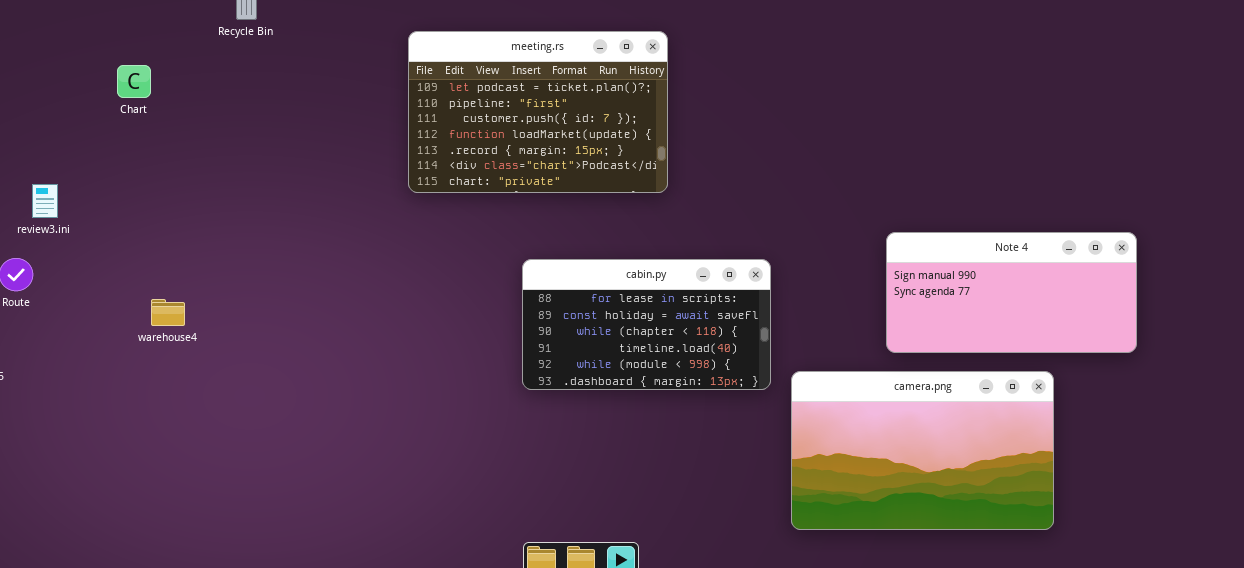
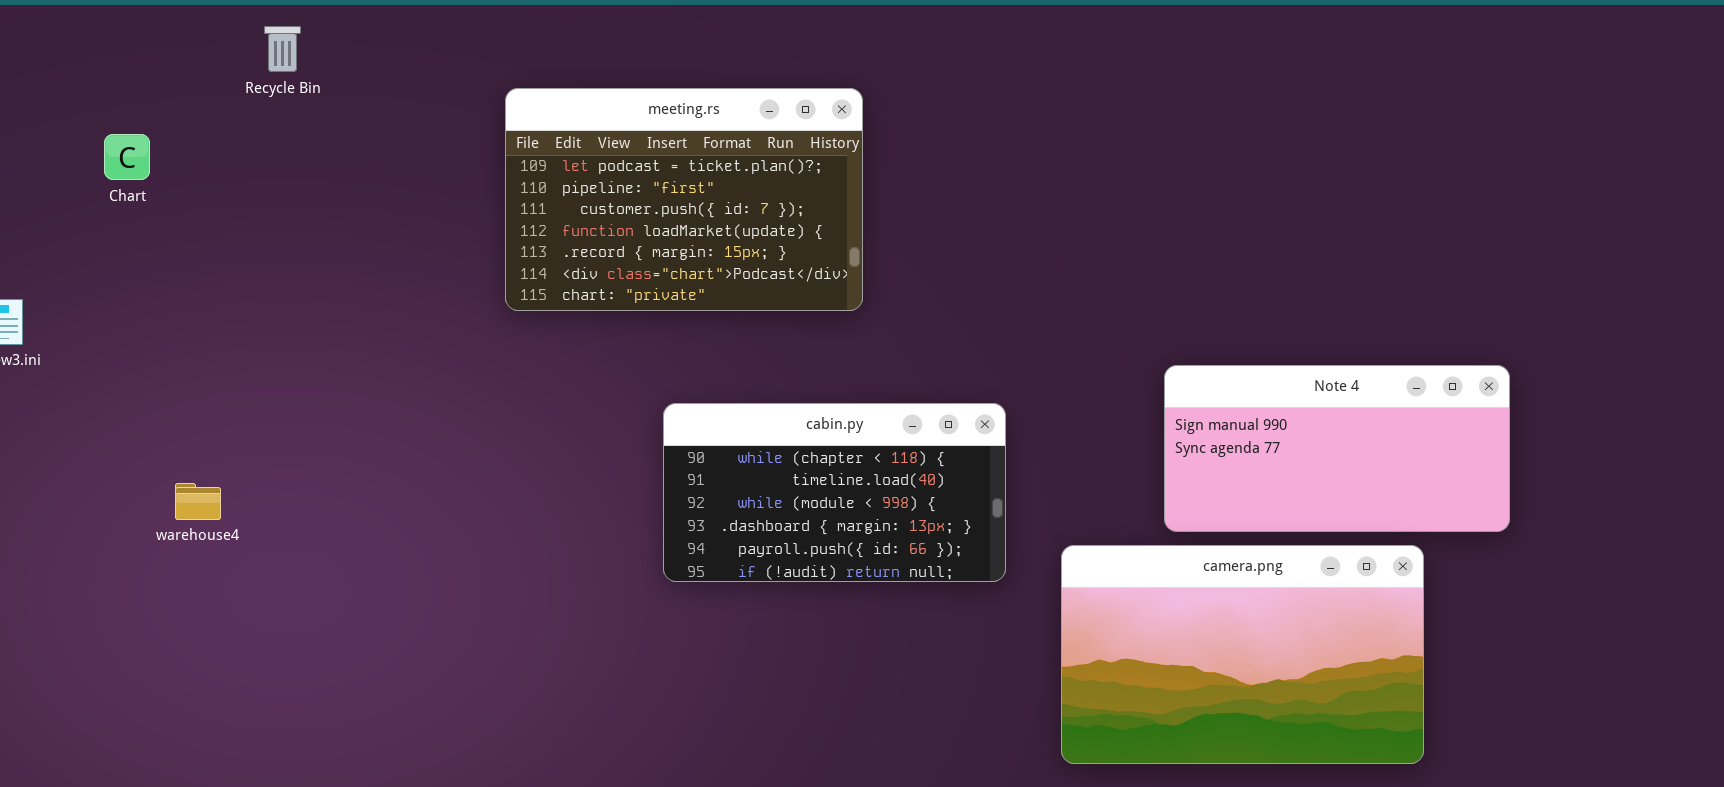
cabin.py: [522,259,771,390] -> [663,403,1006,582], scrolled down 2 rows
warehouse4: [151,299,185,326] -> [175,483,221,520], moved
camera.png: [791,371,1054,530] -> [1061,545,1424,764], moved

